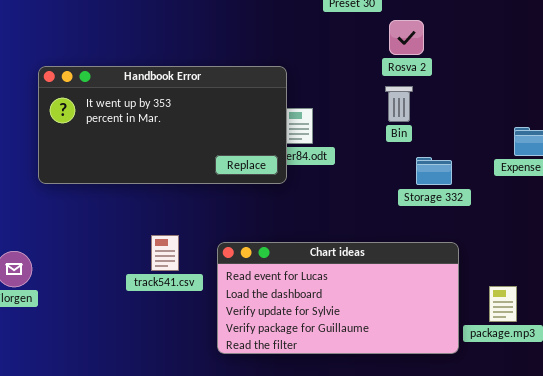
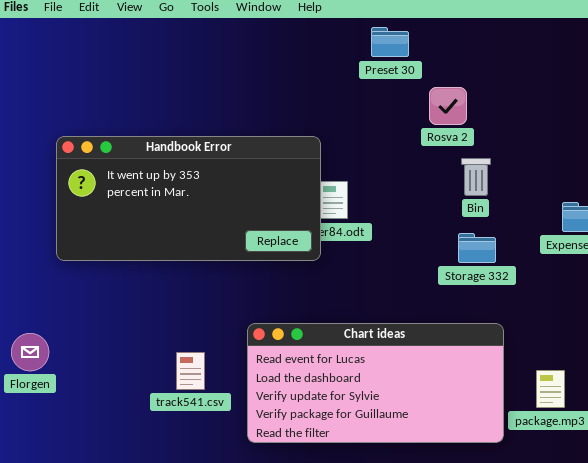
Bin: [385,86,413,122] -> [461,158,491,196], moved
track541.csv: [151,235,179,271] -> [176,352,205,390], moved

